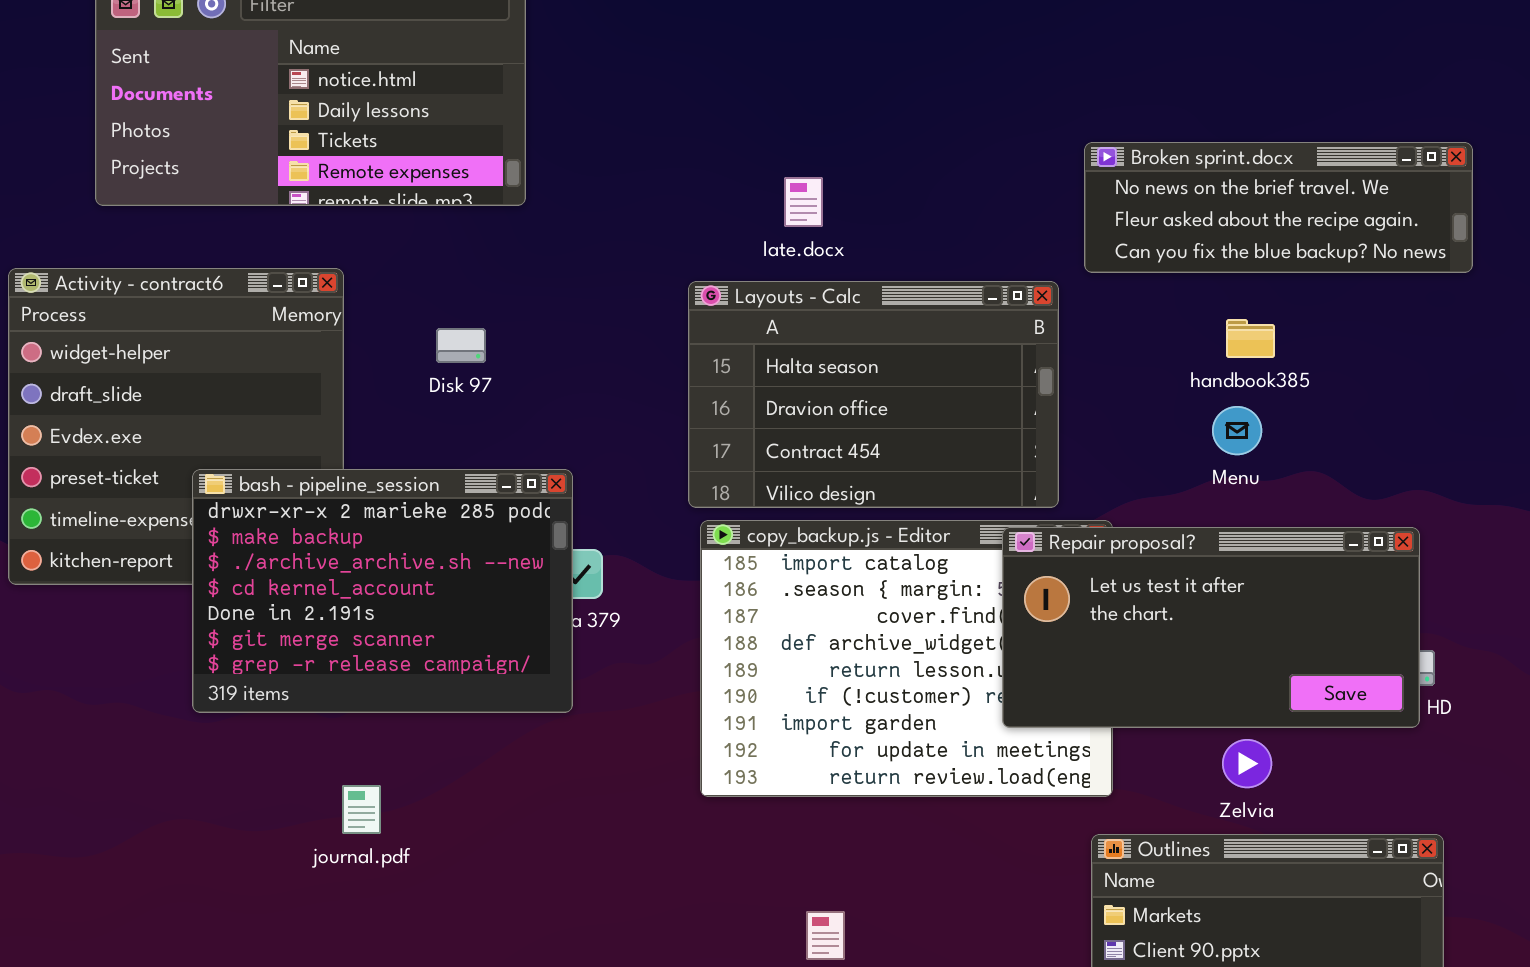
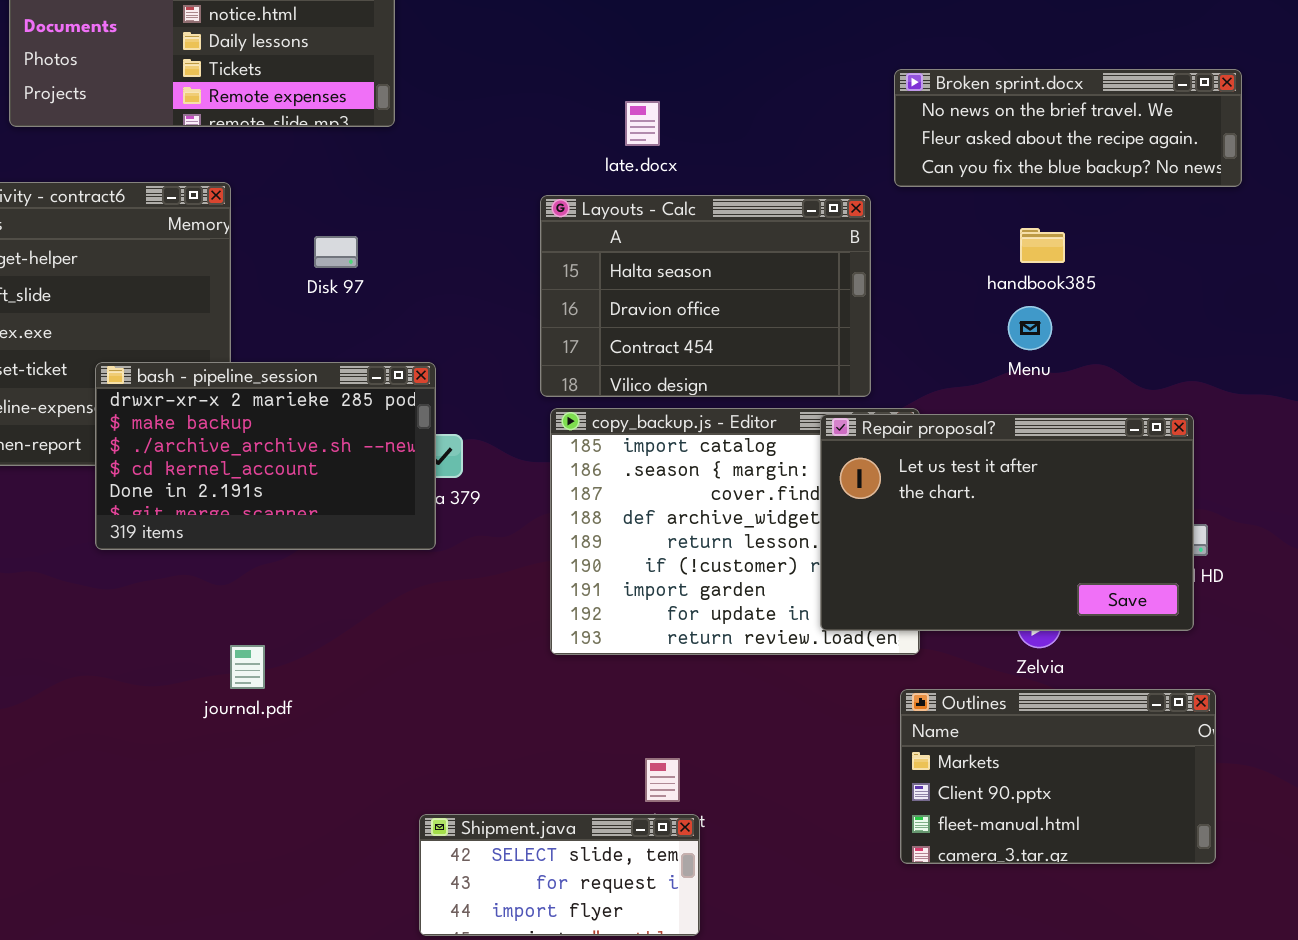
bash - pipeline_session: [192,469,573,713] -> [95,362,436,550], resized
Repair proposal?: [1002,527,1420,728] -> [820,414,1194,631], resized

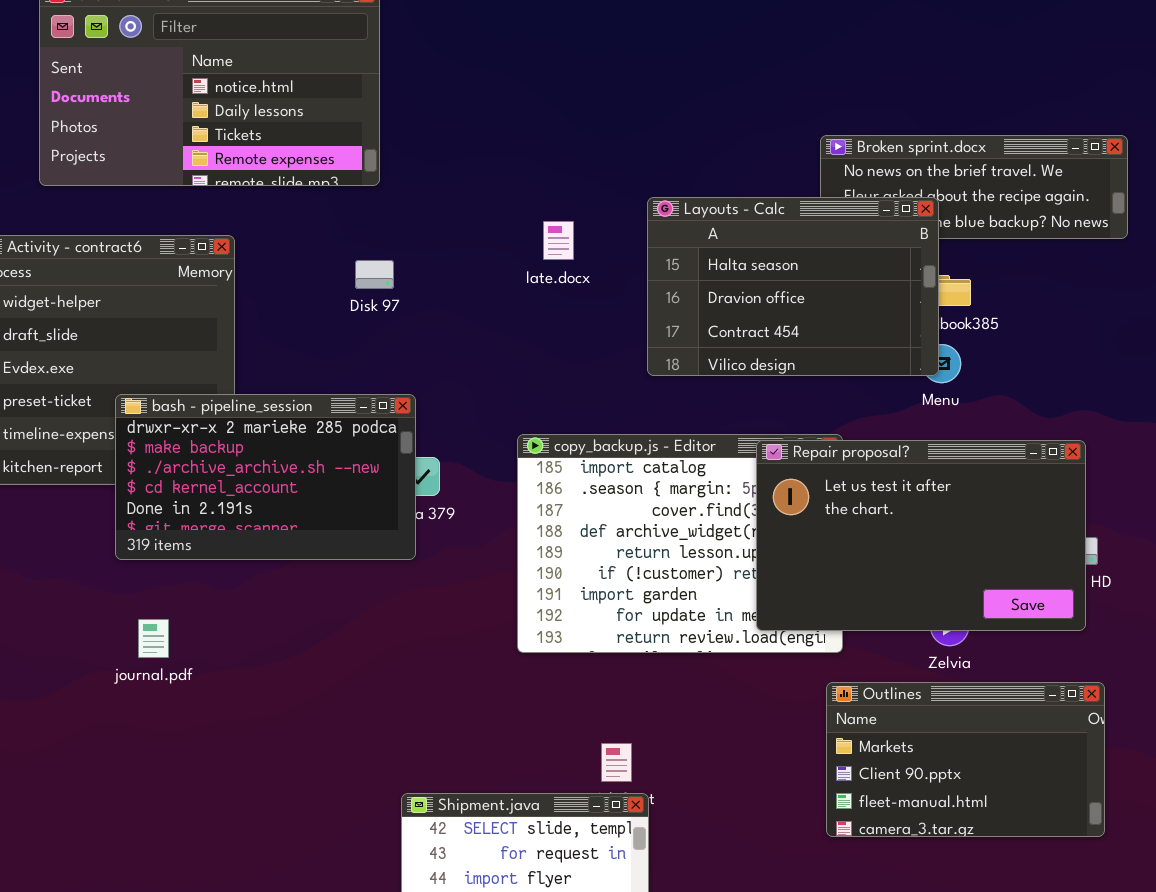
late.docx: [625,101,660,146] -> [543,221,574,260], moved
Layouts - Calc: [540,195,871,397] -> [647,197,939,376], moved
Disk 97: [314,236,358,268] -> [355,260,394,289], moved
journal.pdf: [230,645,265,689] -> [138,619,169,658], moved

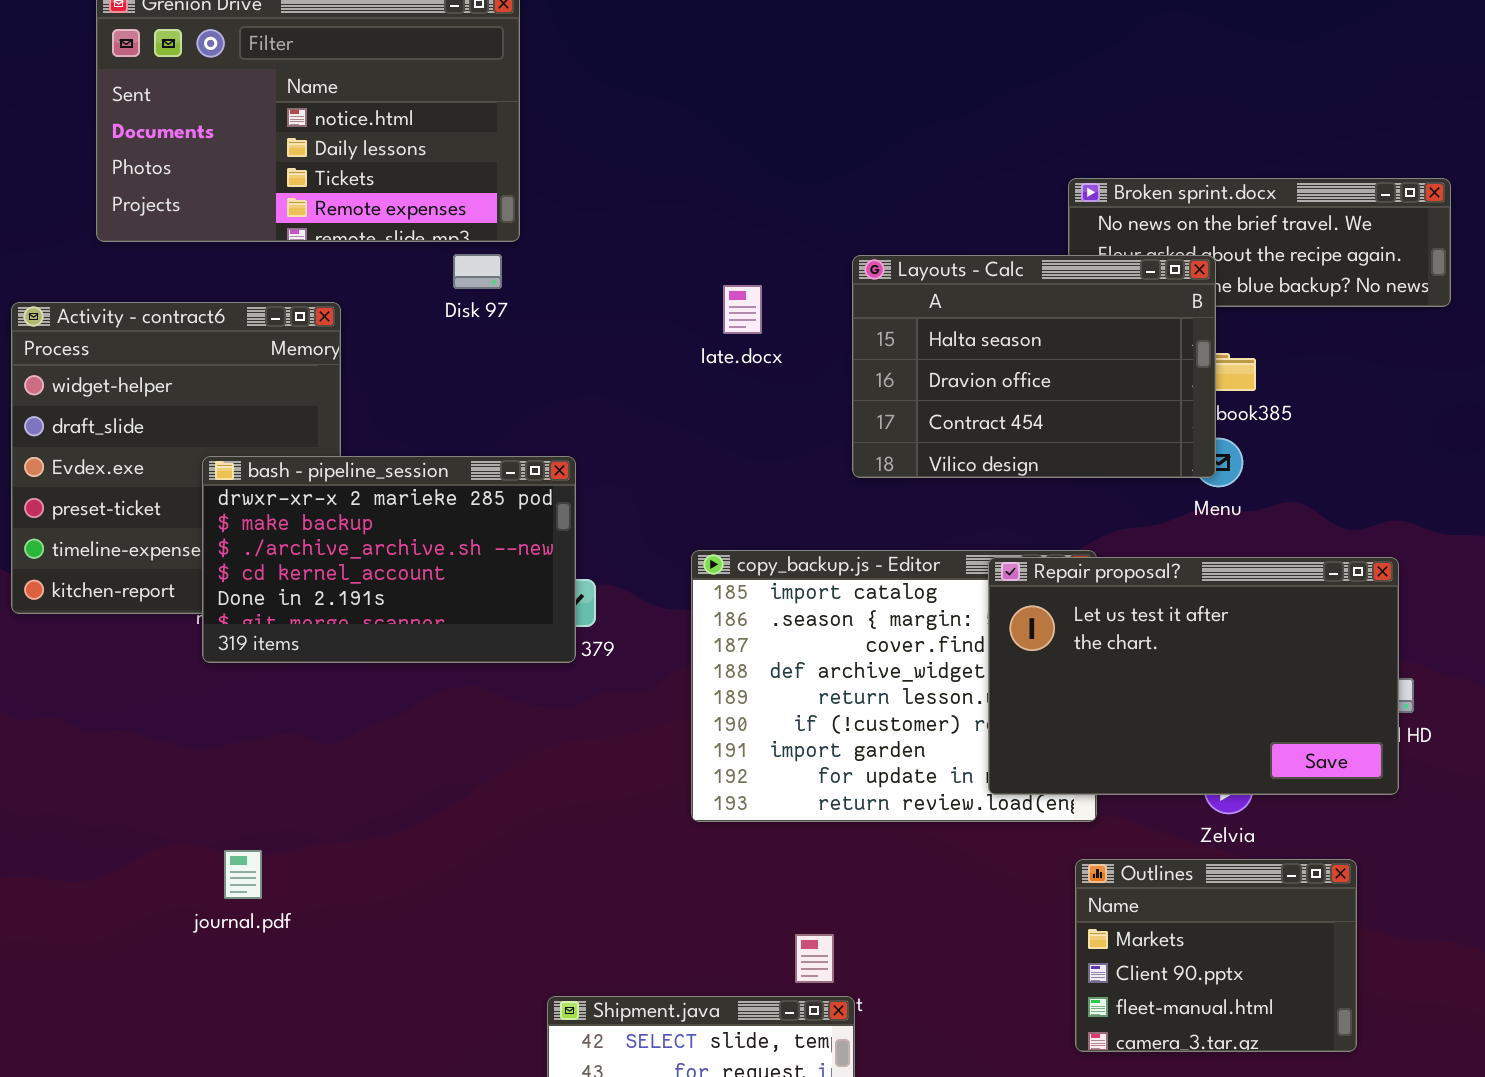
Disk 97: [355,260,394,289] -> [453,254,502,289], moved
bash - pipeline_session: [115,394,416,560] -> [202,456,576,663], moved
journal.pdf: [138,619,169,658] -> [224,850,262,899], moved
Outlines: [826,682,1105,837] -> [1075,859,1357,1052], resized

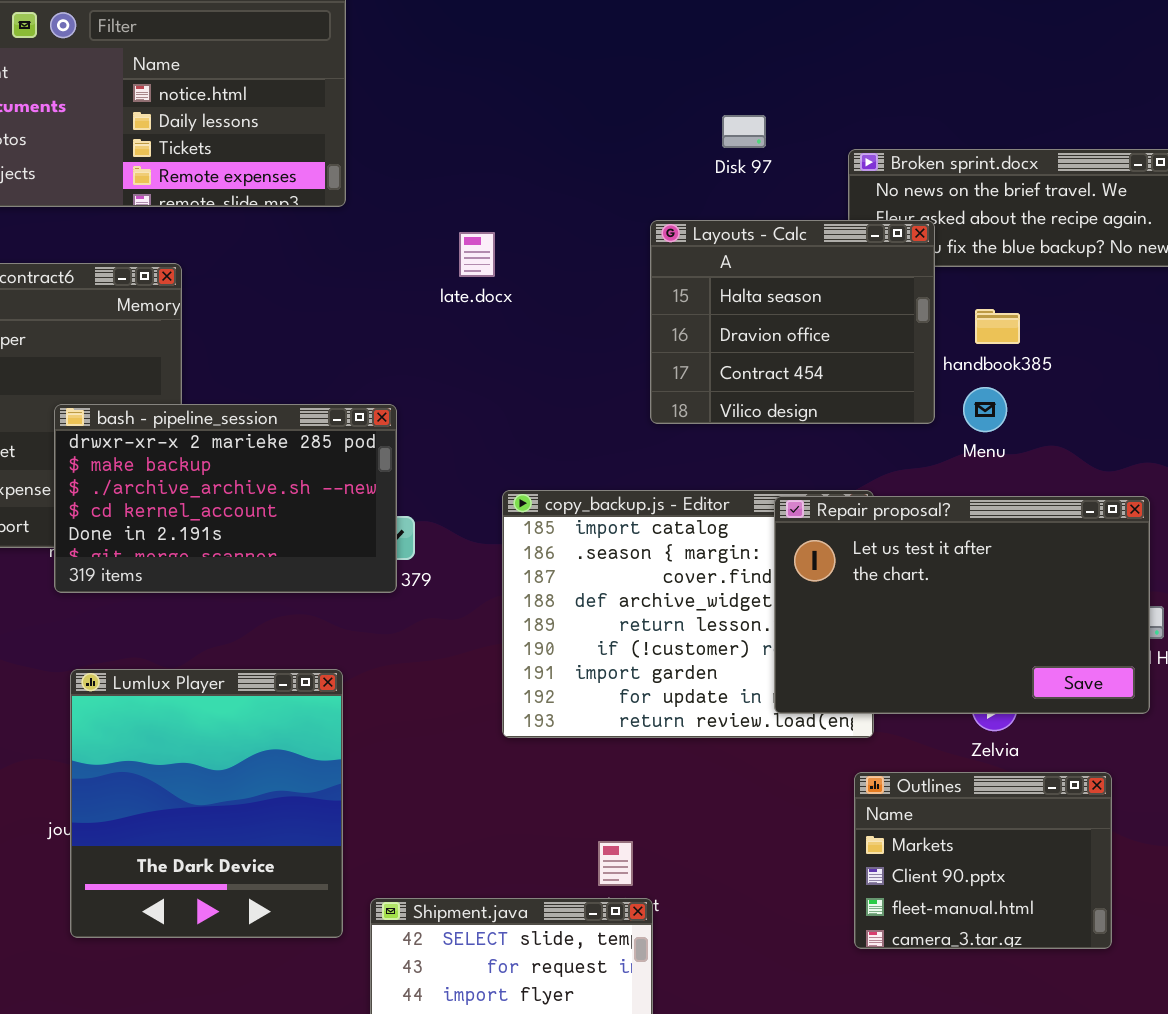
Disk 97: [453,254,502,289] -> [722,115,766,148], moved
Layouts - Calc: [852,255,1216,478] -> [650,220,935,424], resized
late.docx: [723,285,762,334] -> [459,232,495,277], moved
Lumlux Player: none -> [70,669,343,938], opened

